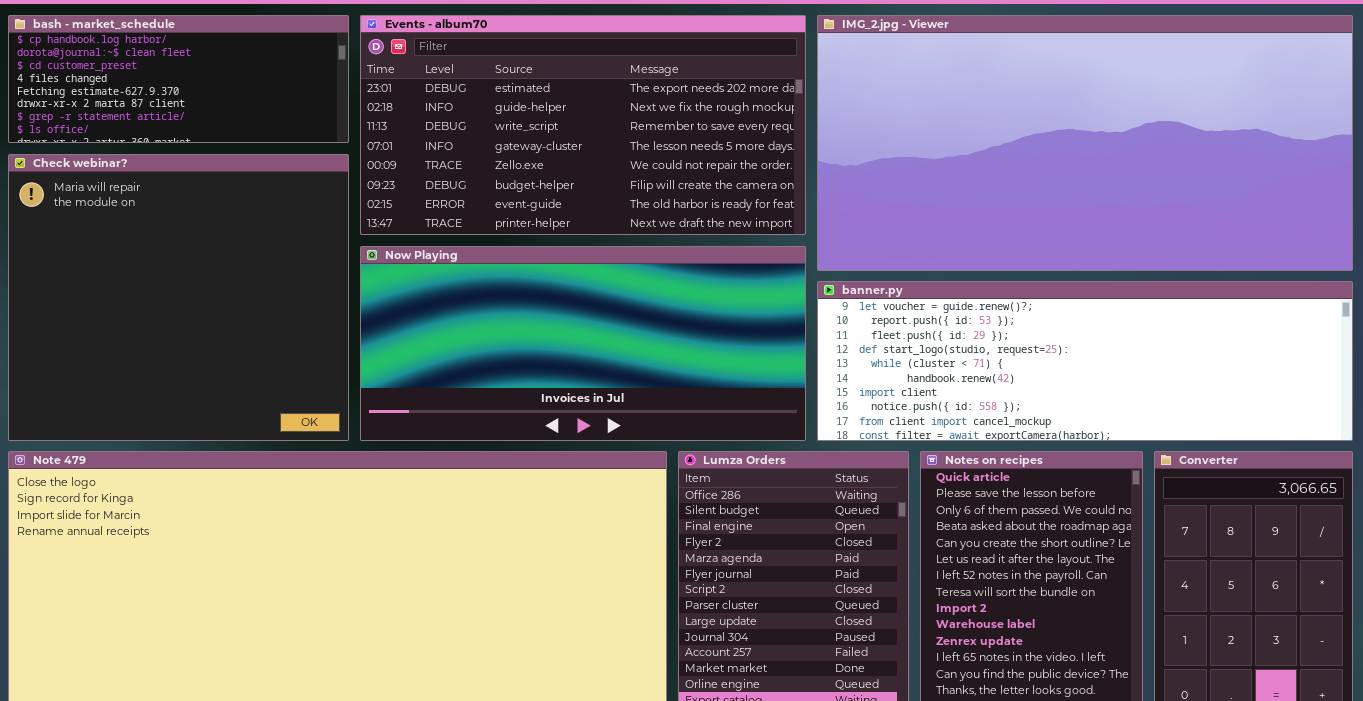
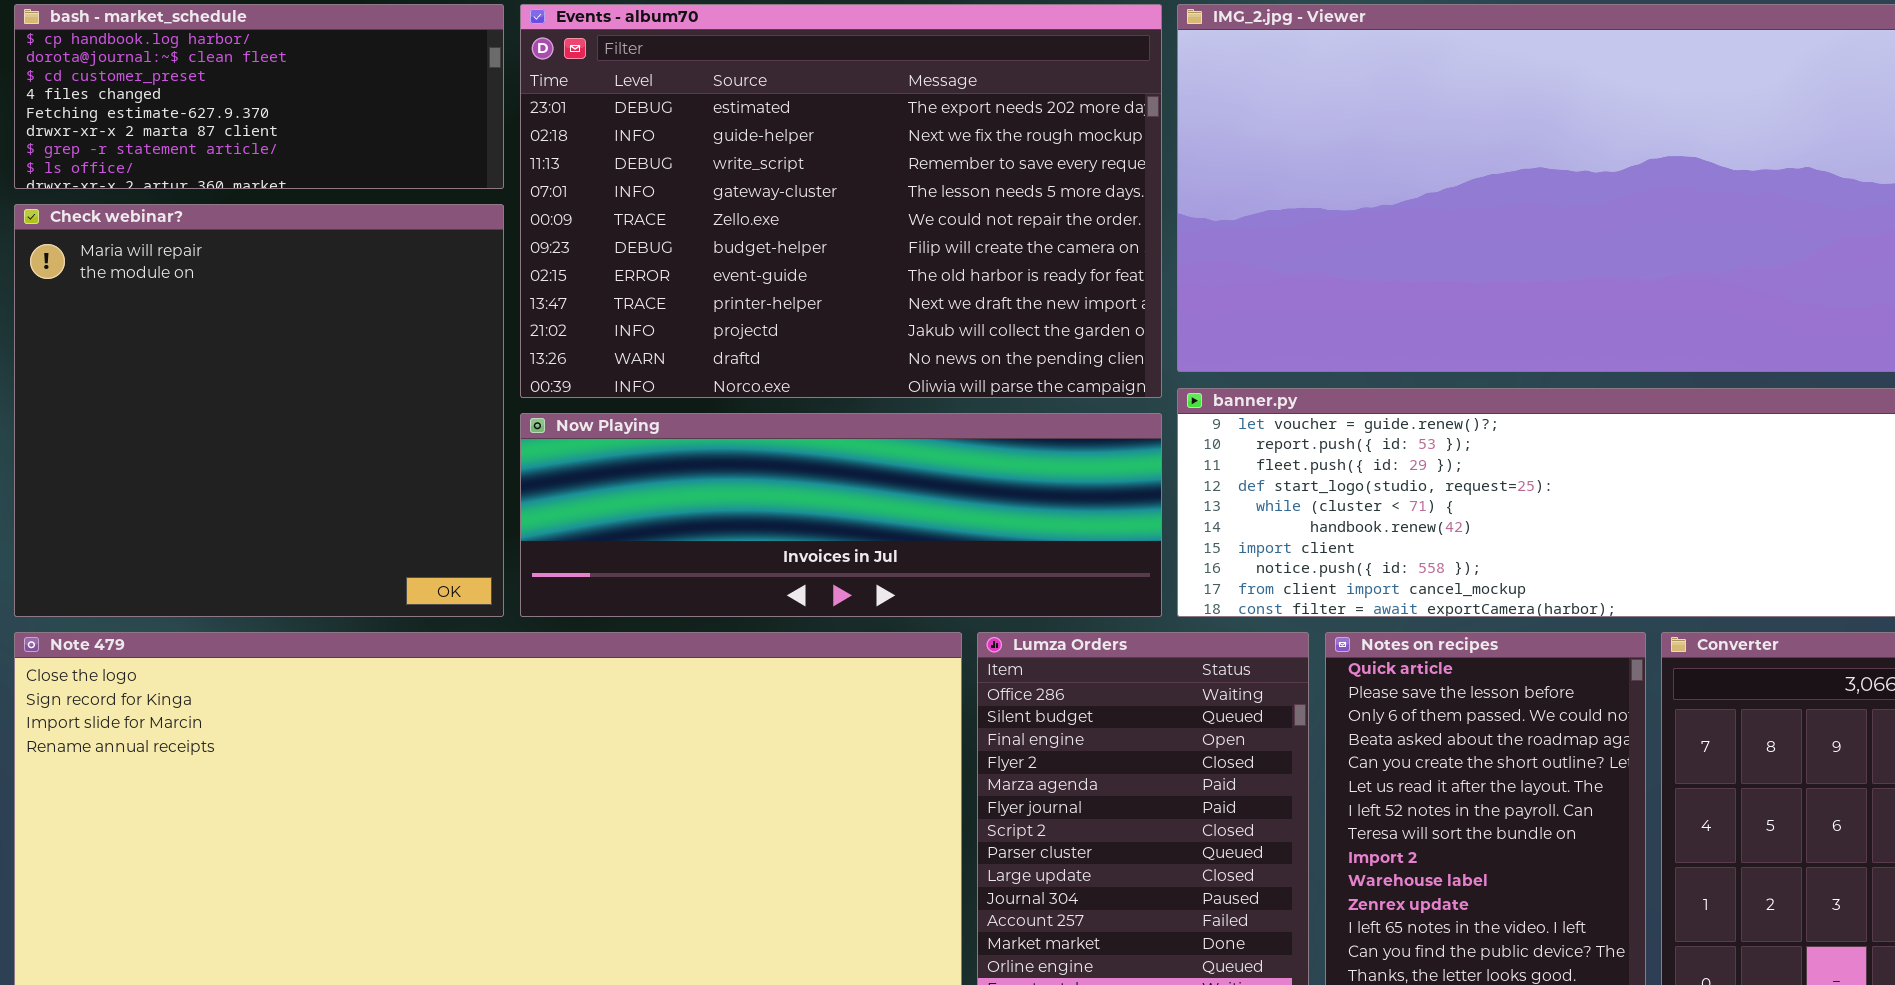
Events - album70: [360,15,806,235] -> [520,4,1162,398], resized
Now Playing: [360,246,806,441] -> [520,413,1162,617], resized

